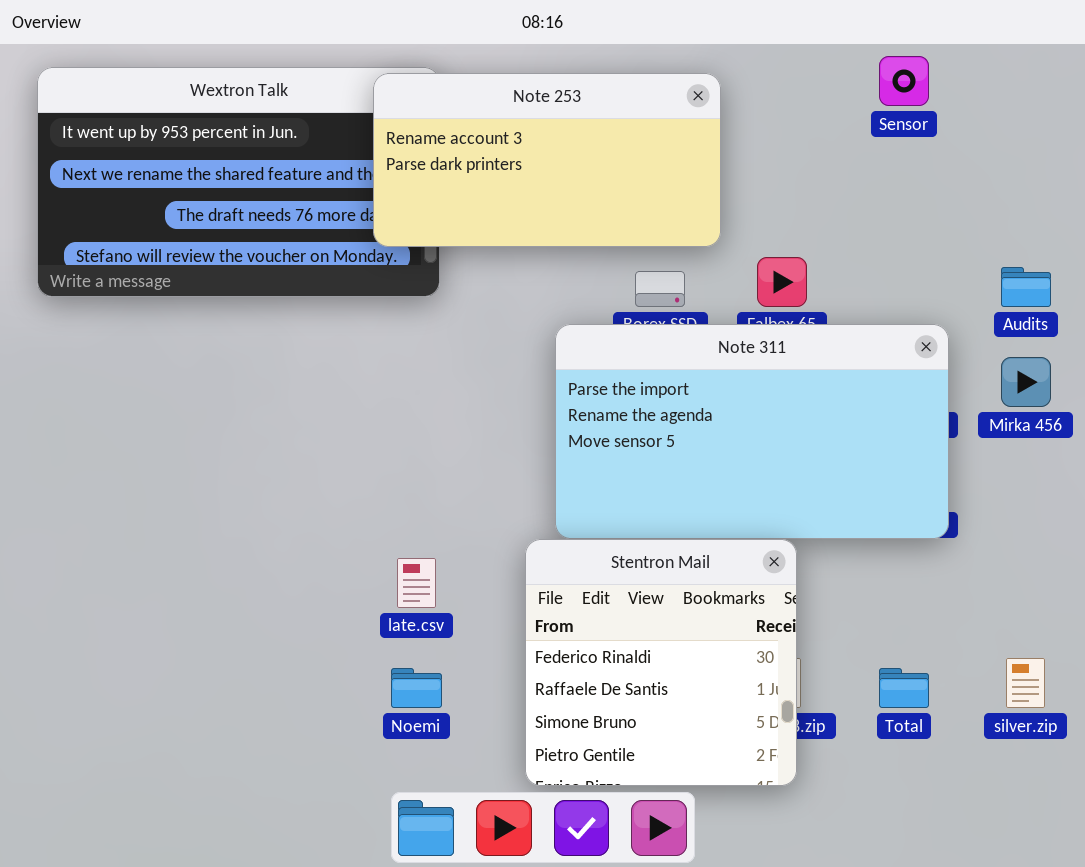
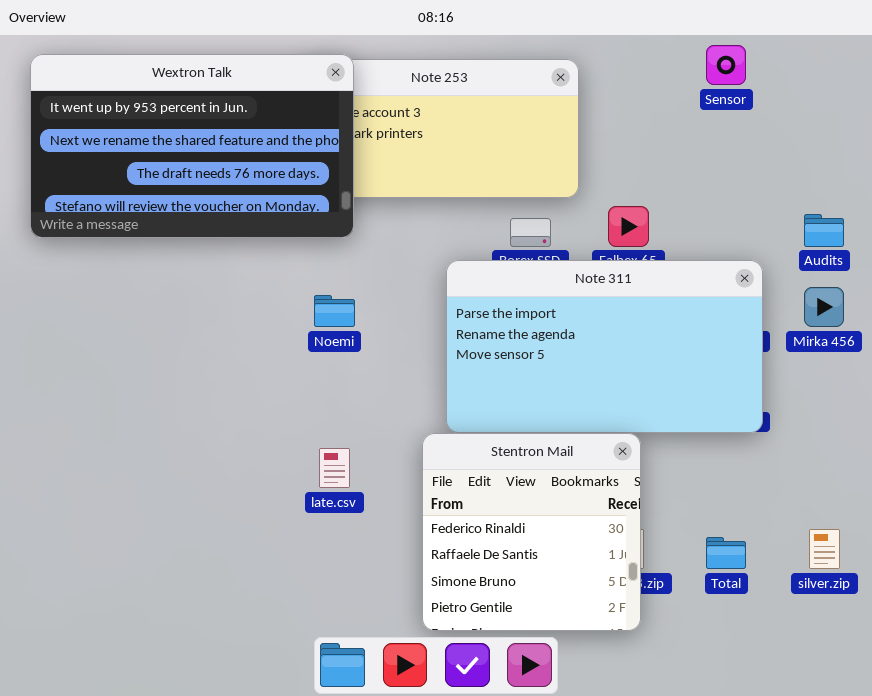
Wextron Talk: [37,67,440,297] -> [30,54,354,238], raised
Noemi: [391,668,442,708] -> [314,295,355,327], moved

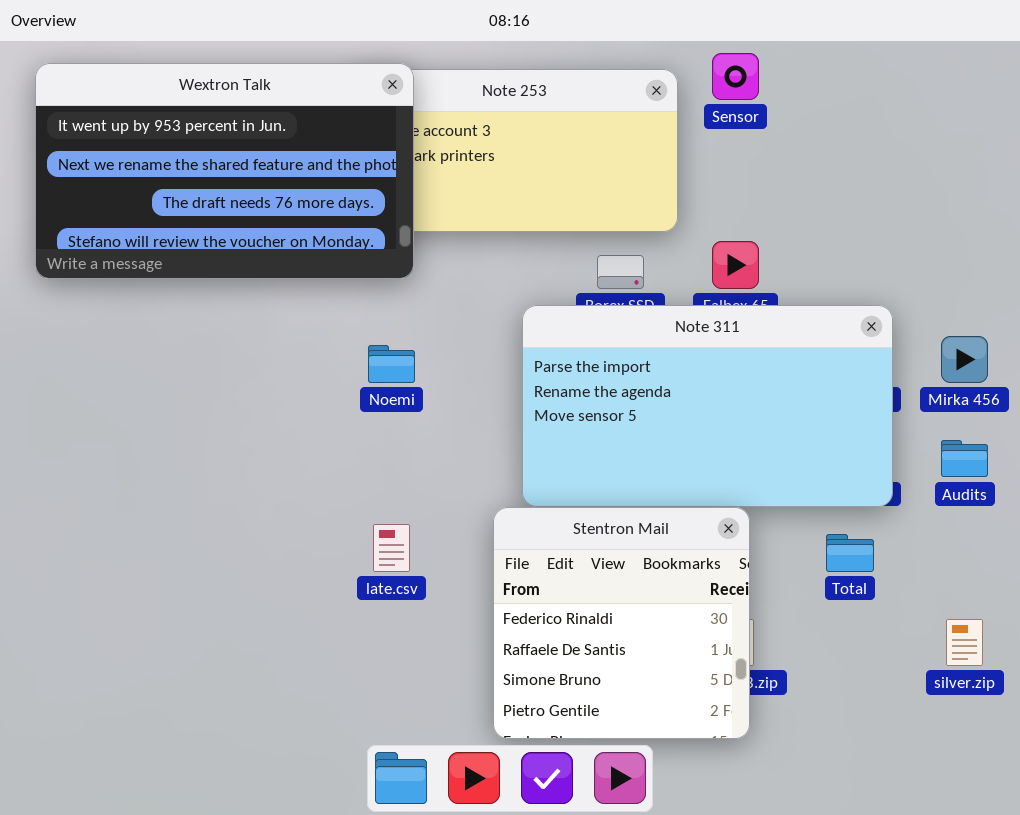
Sensor: [706,45,746,85] -> [712,53,759,100], moved
Audits: [804,214,844,247] -> [941,440,988,477], moved
Total: [706,537,746,569] -> [826,534,874,572], moved

